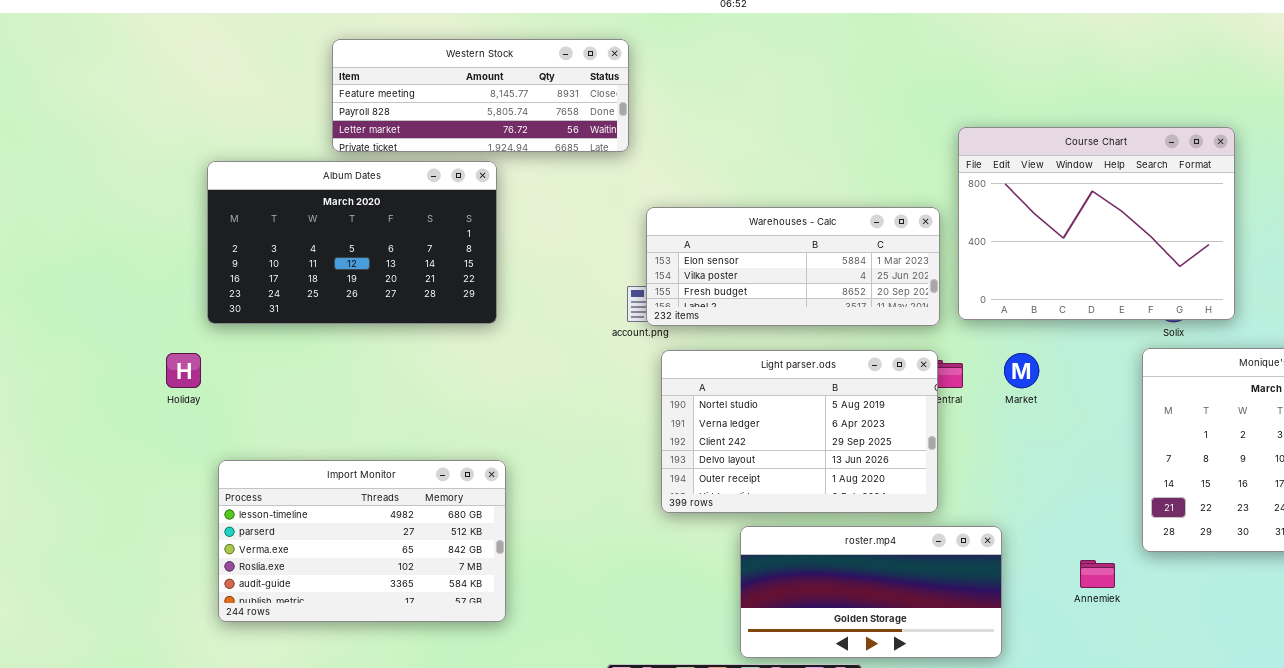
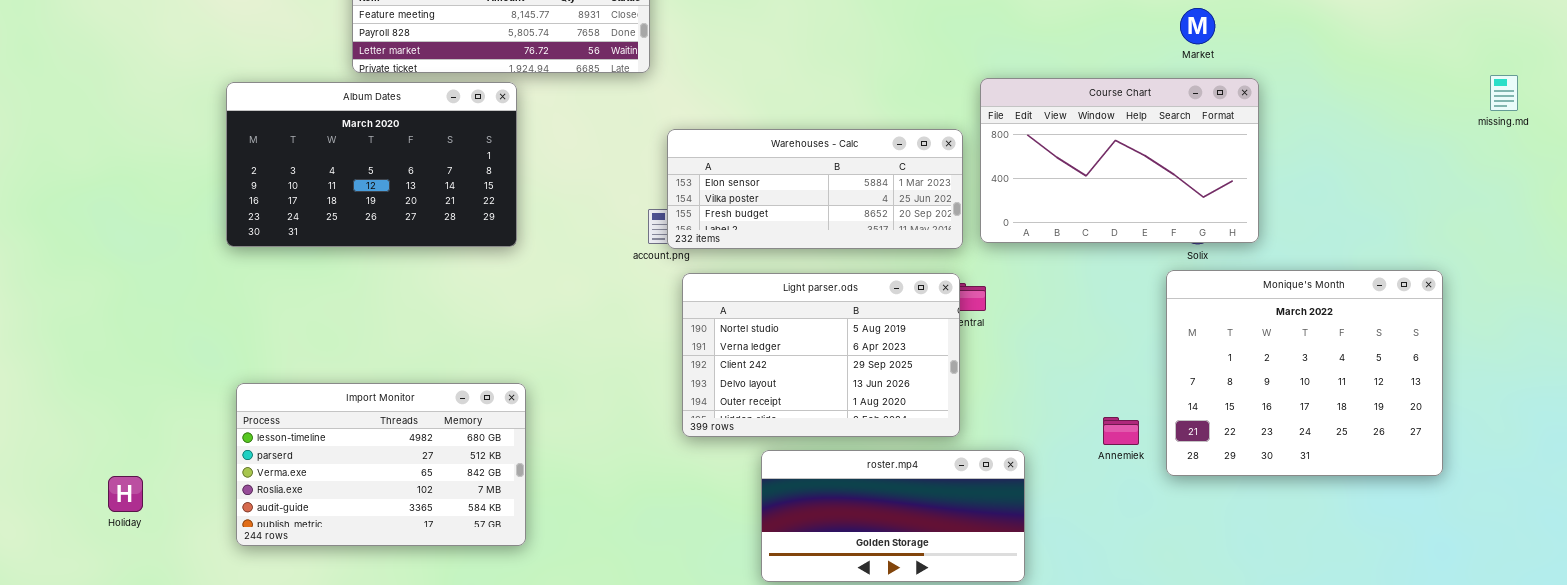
Course Chart: [958,127,1235,320] -> [980,78,1259,243], resized
Holiday: [166,353,201,388] -> [108,476,143,512], moved
Market: [1004,353,1039,388] -> [1180,8,1215,44], moved
Annemiek: [1080,560,1115,588] -> [1103,417,1139,445], moved

